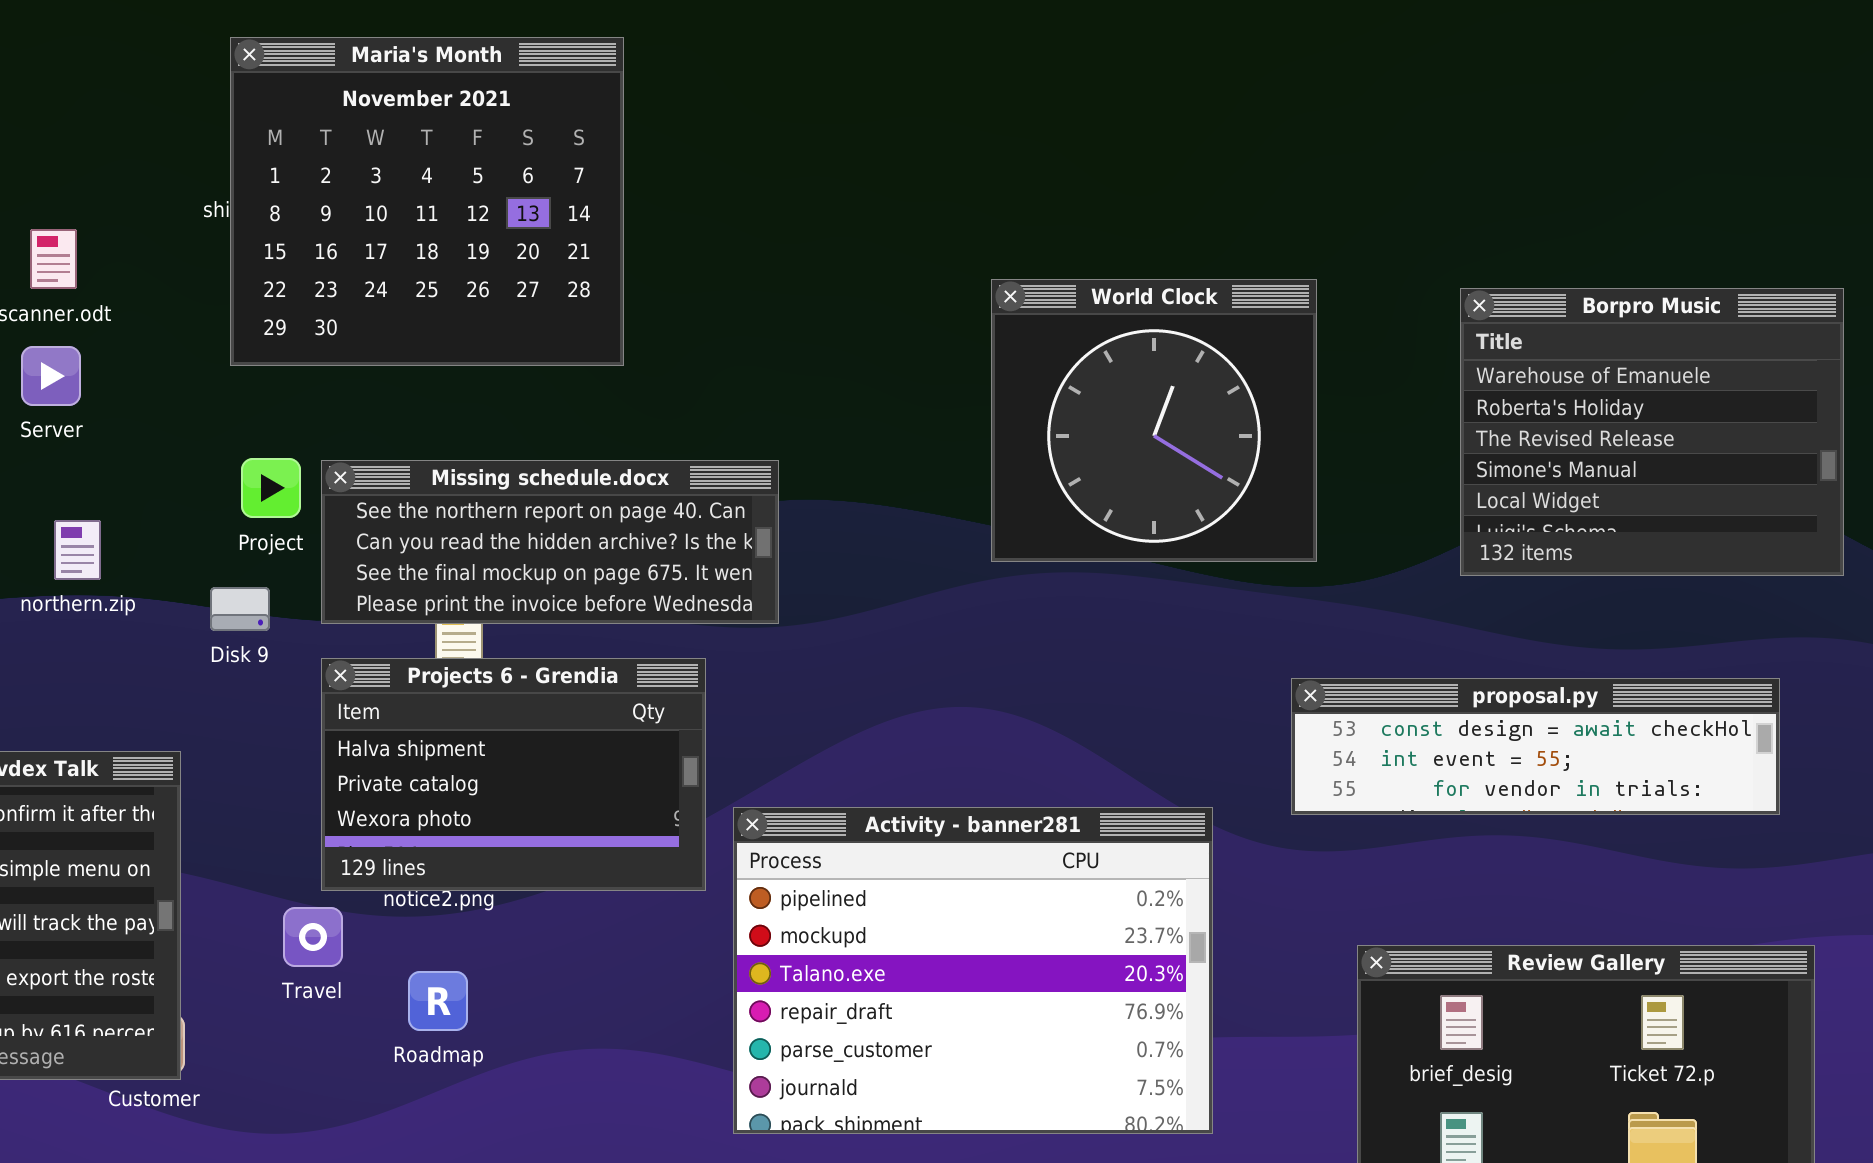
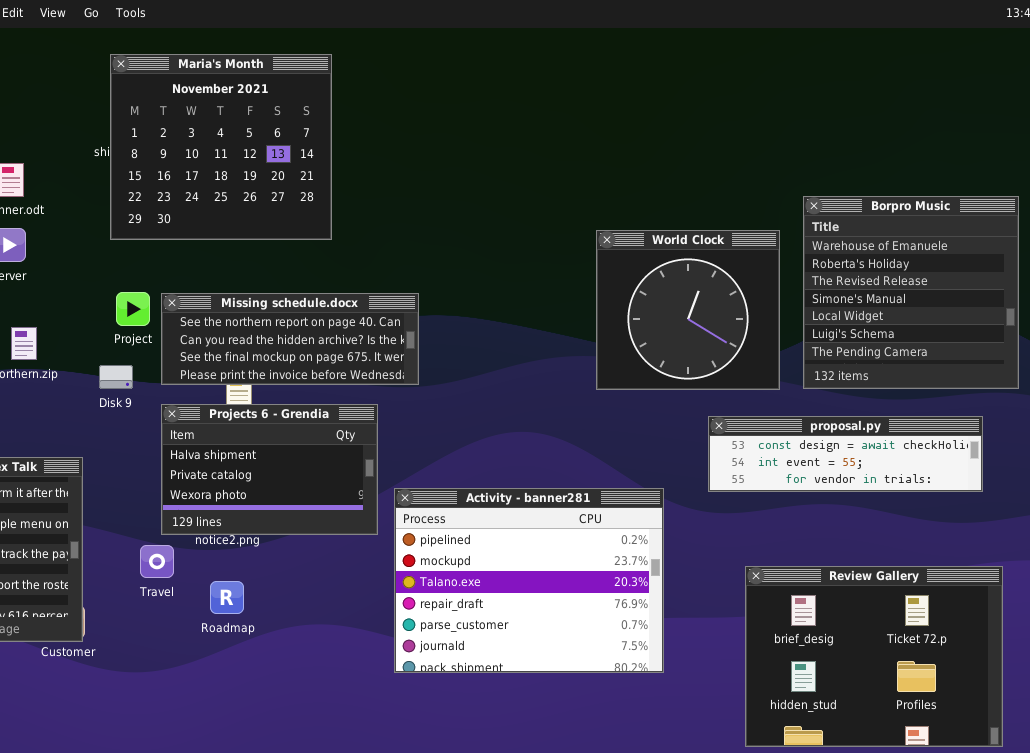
World Clock: [991,279,1317,562] -> [596,230,780,390], moved
Borpro Music: [1460,288,1844,576] -> [803,196,1019,389], resized

